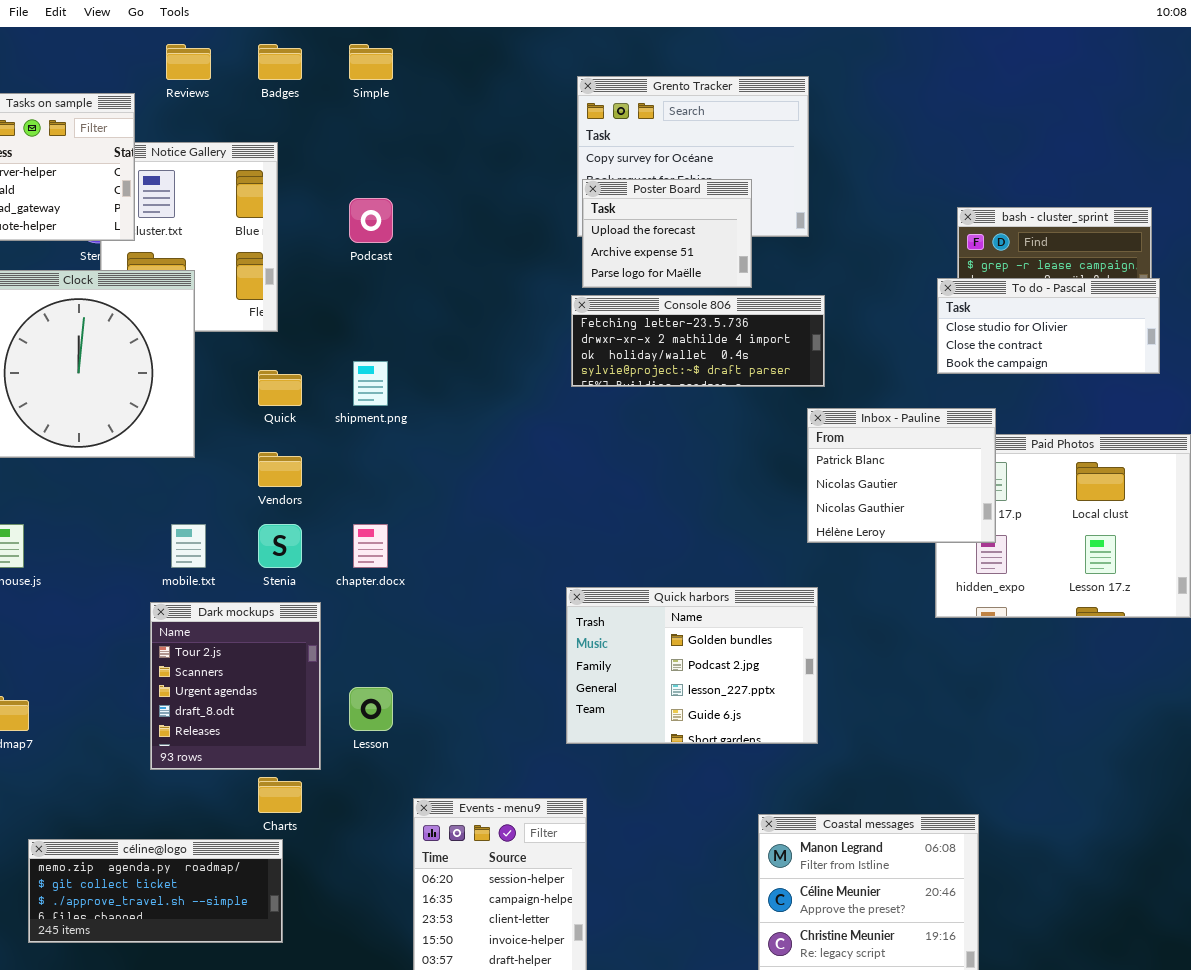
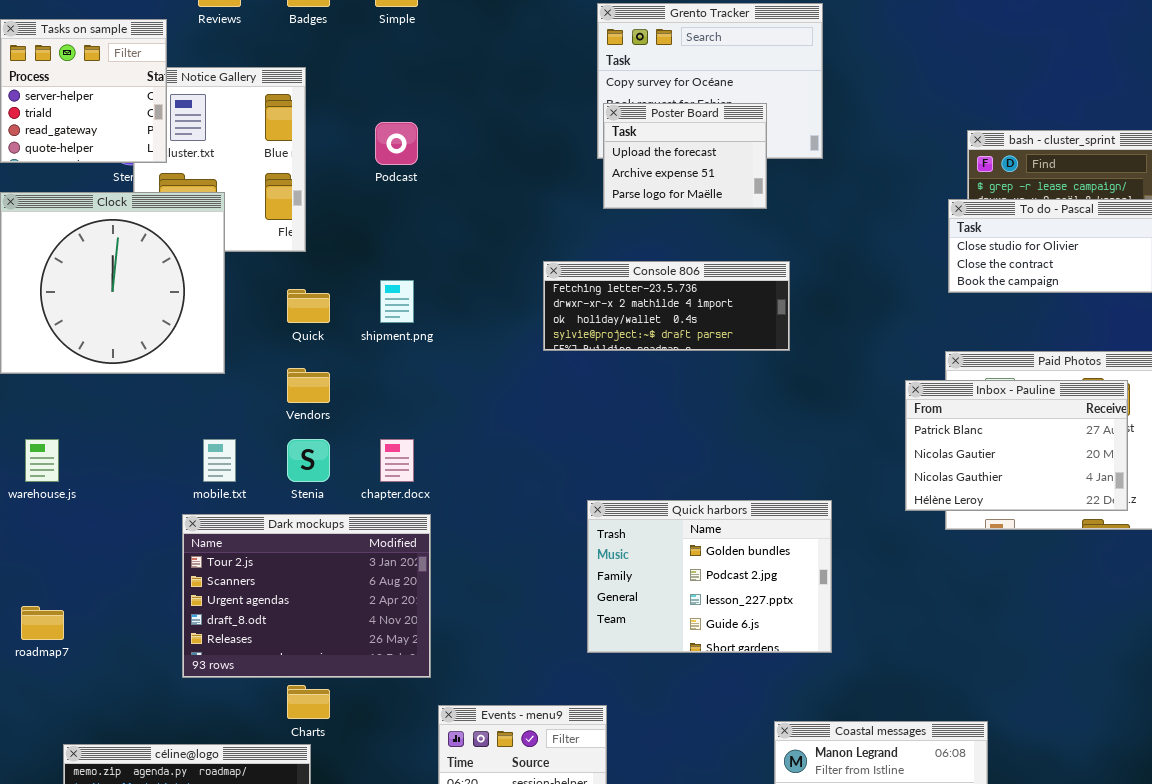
Console 806: [571,295,825,387] -> [543,261,790,351], moved
Inbox - Pauline: [807,408,996,543] -> [905,380,1128,511], moved, resized
Dark mockups: [150,602,321,770] -> [182,514,431,678], resized

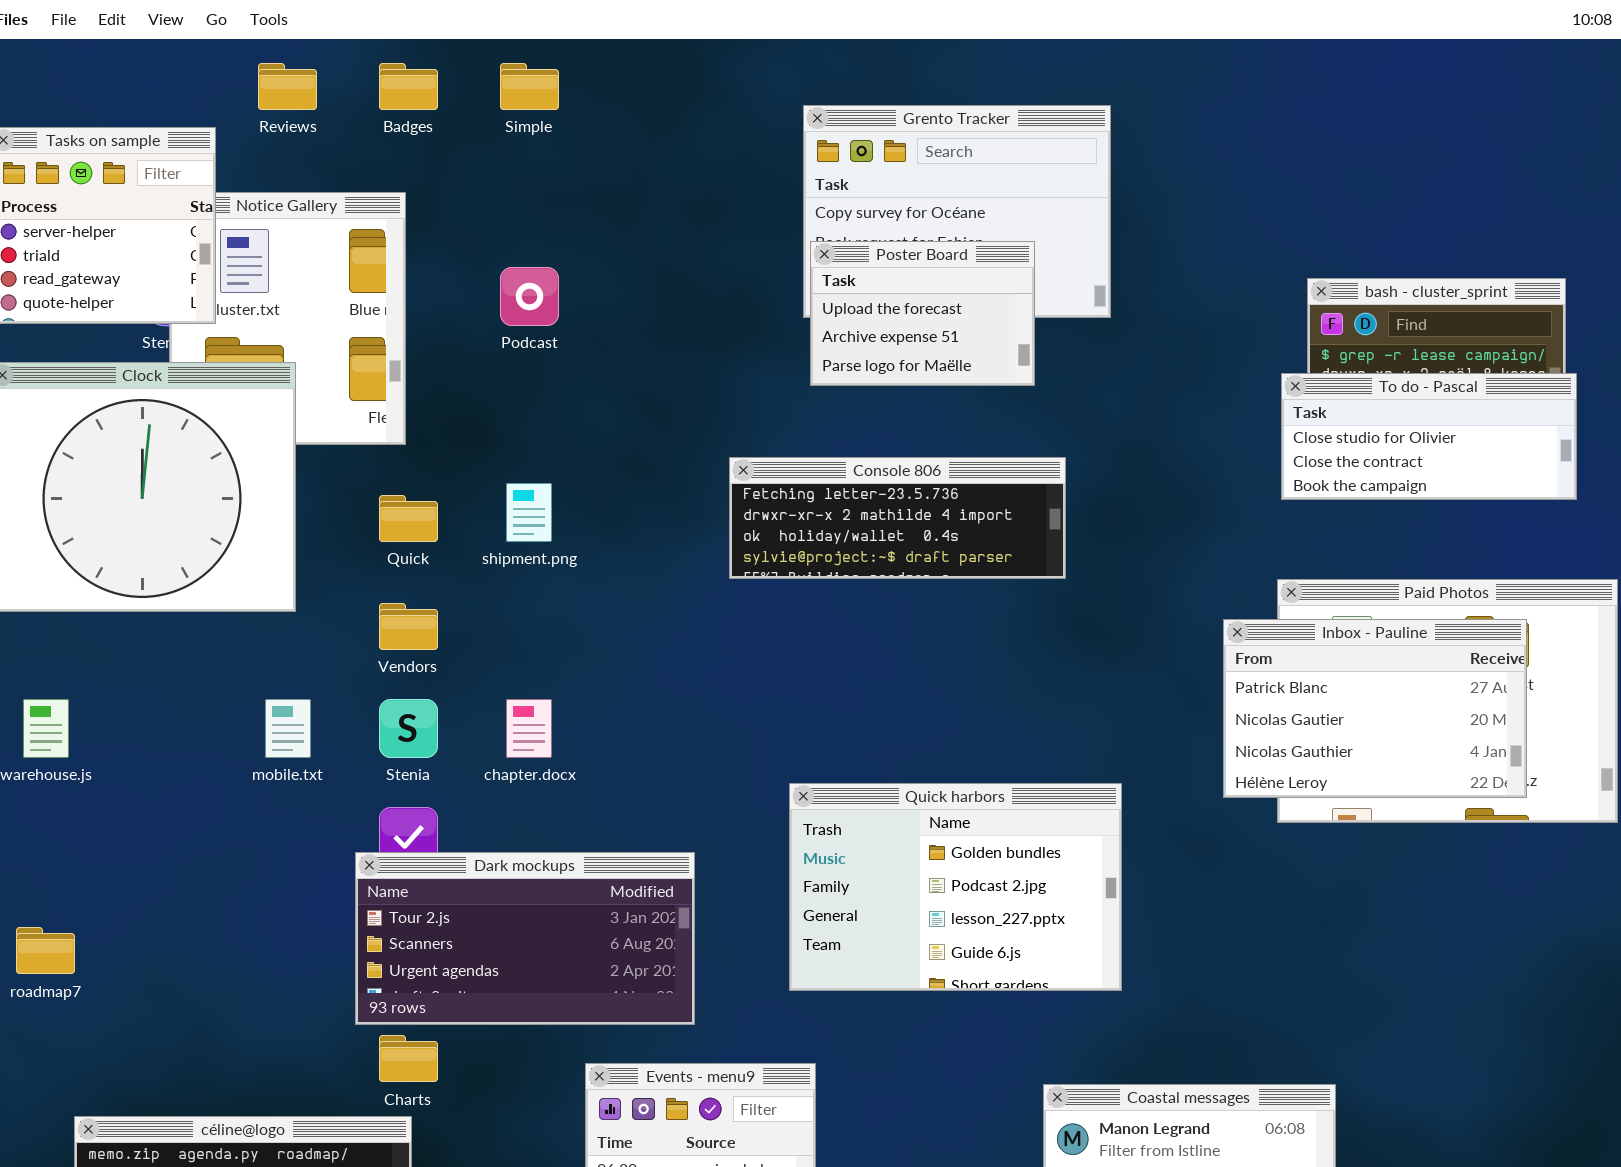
Dark mockups: [182,514,431,678] -> [355,852,695,1025], moved, resized

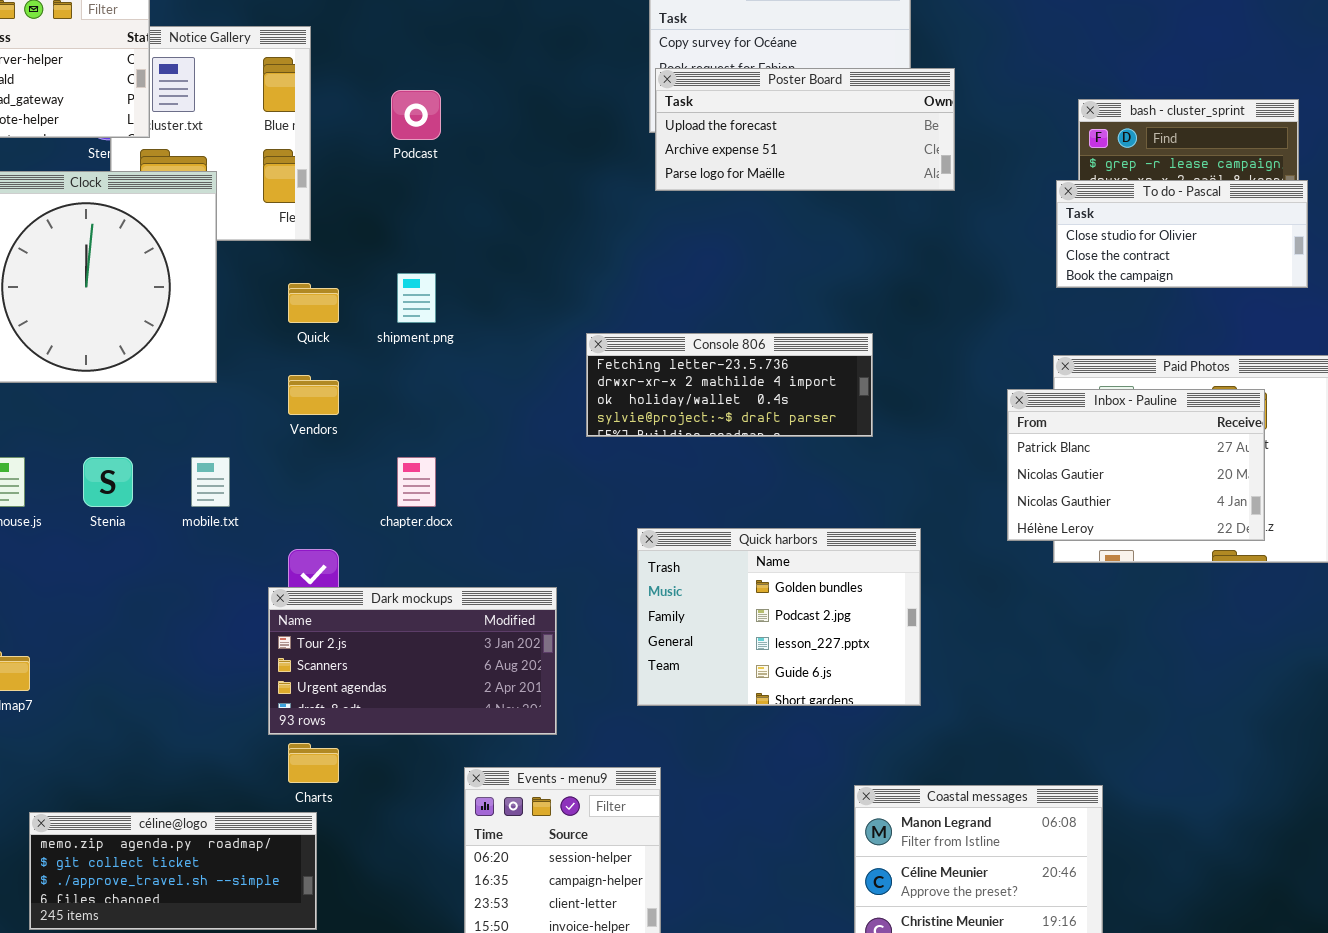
Poster Board: [810,241,1035,386] -> [655,68,955,191], resized
Console 806: [729,457,1066,579] -> [586,333,873,437], moved
Stenia: [379,699,438,758] -> [83,457,133,507], moved

